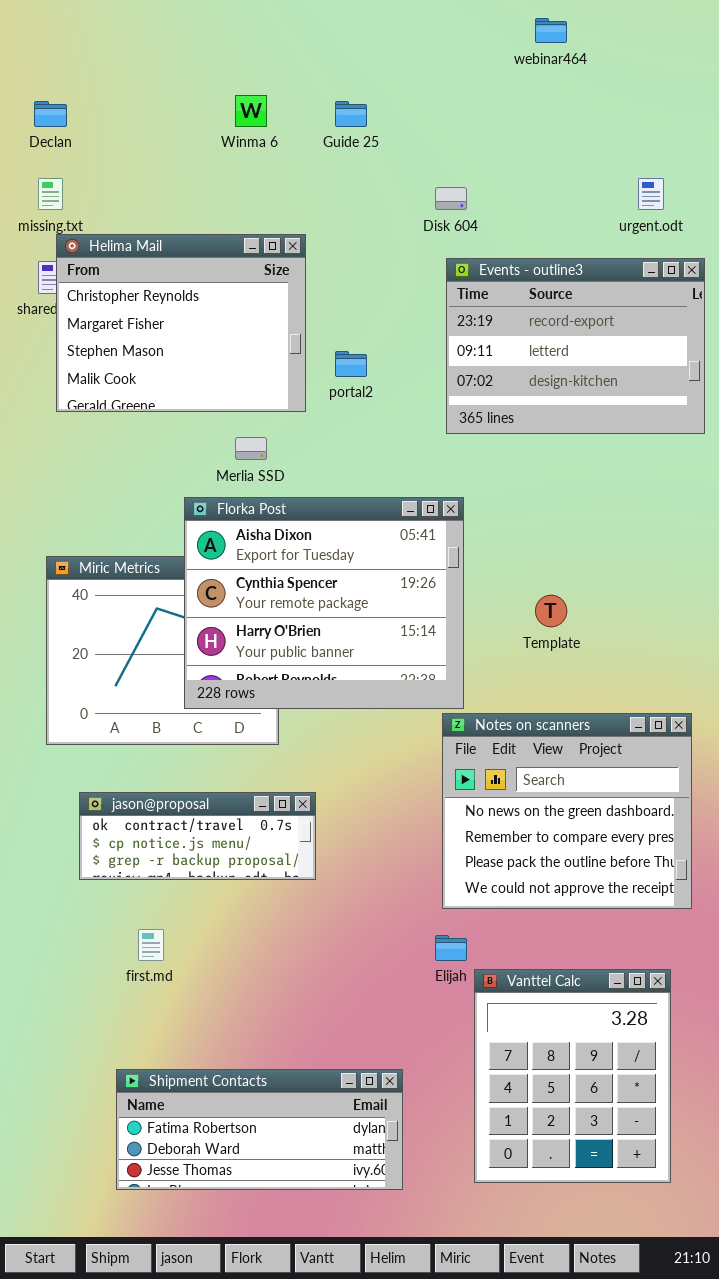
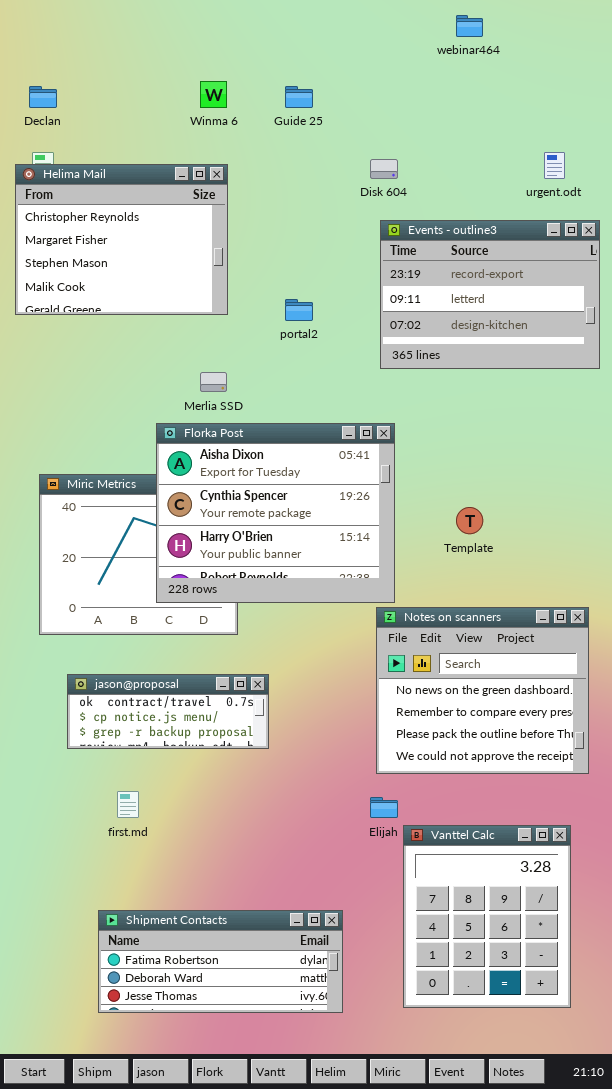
Helima Mail: [56,234,306,412] -> [15,164,228,315], moved

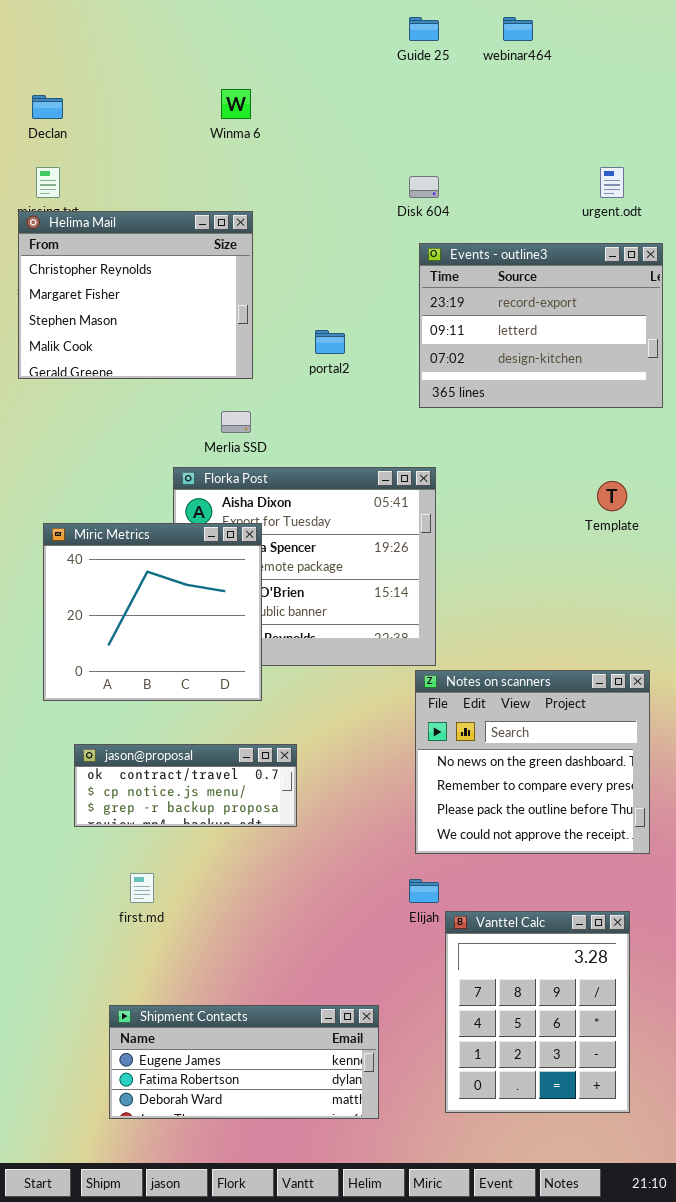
Guide 25: [285,86,313,108] -> [409,17,439,41], moved
Helima Mail: [15,164,228,315] -> [18,211,253,379], moved
Miric Metrics: [39,474,238,635] -> [43,523,262,701], raised
Template: [456,507,483,534] -> [597,481,627,511], moved
Shipment Contacts: [98,910,343,1013] -> [109,1005,379,1119], scrolled up 1 row

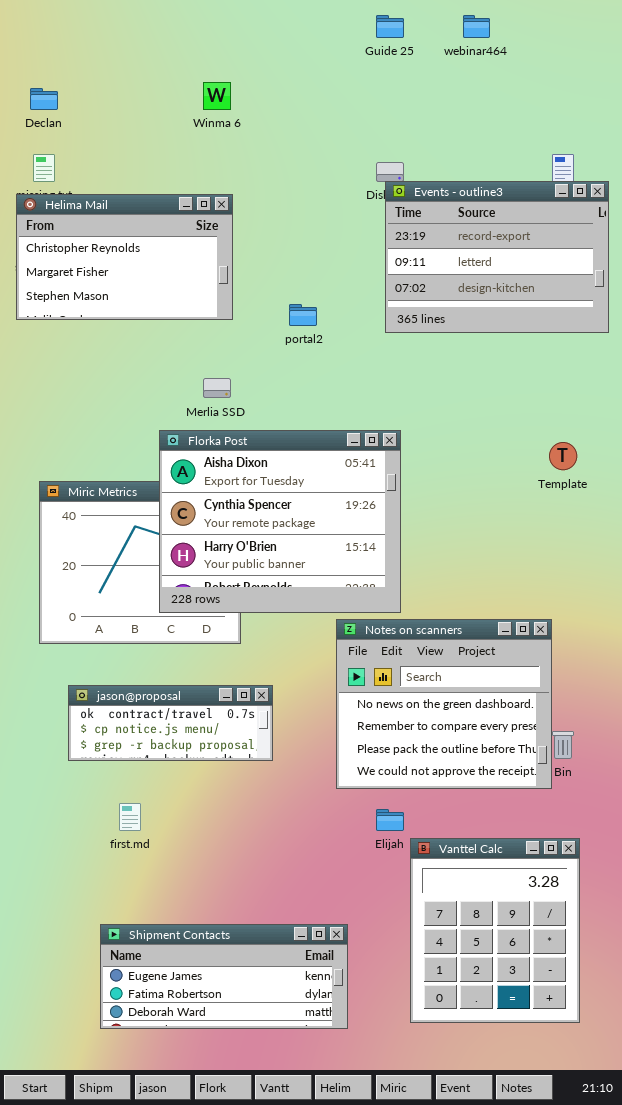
Helima Mail: [18,211,253,379] -> [16,194,233,320], resized
Events - outline3: [419,243,663,408] -> [385,181,609,333], moved
Florka Post: [173,467,436,666] -> [159,430,401,613], raised
Notes on scanners: [415,670,650,854] -> [336,619,552,789], moved

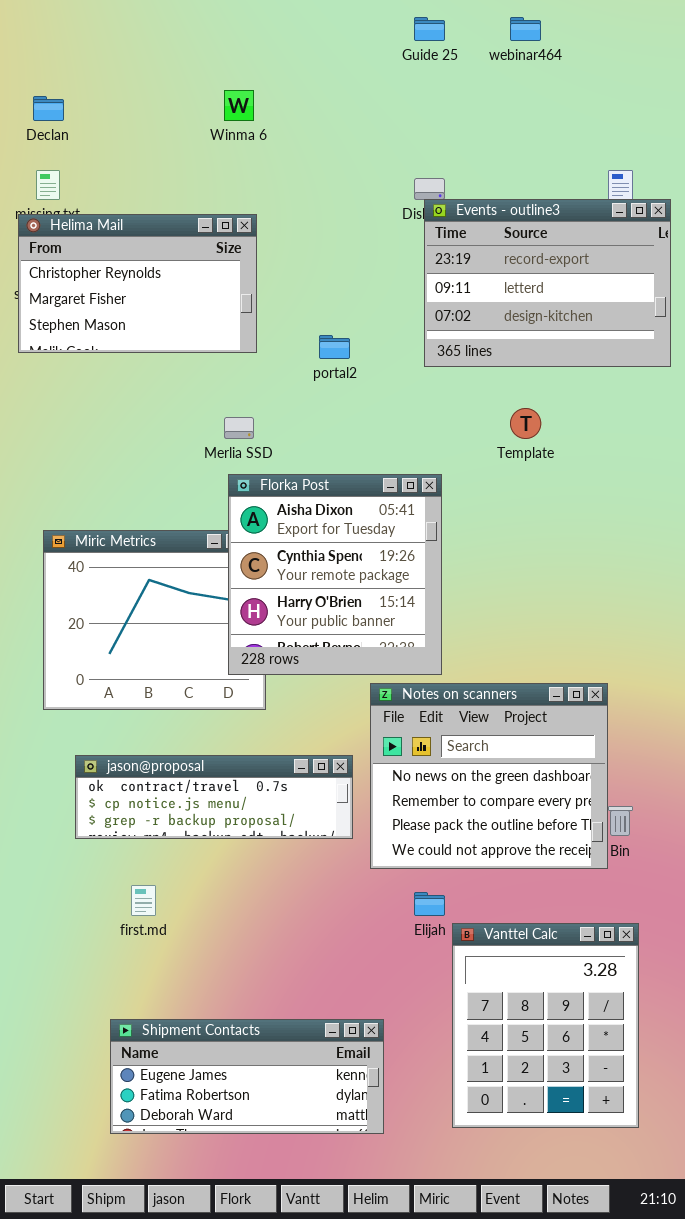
Florka Post: [159,430,401,613] -> [228,474,442,675], resized
Template: [549,442,577,470] -> [510,408,541,439], moved
jason@proposal: [68,685,273,761] -> [75,755,353,839], resized

